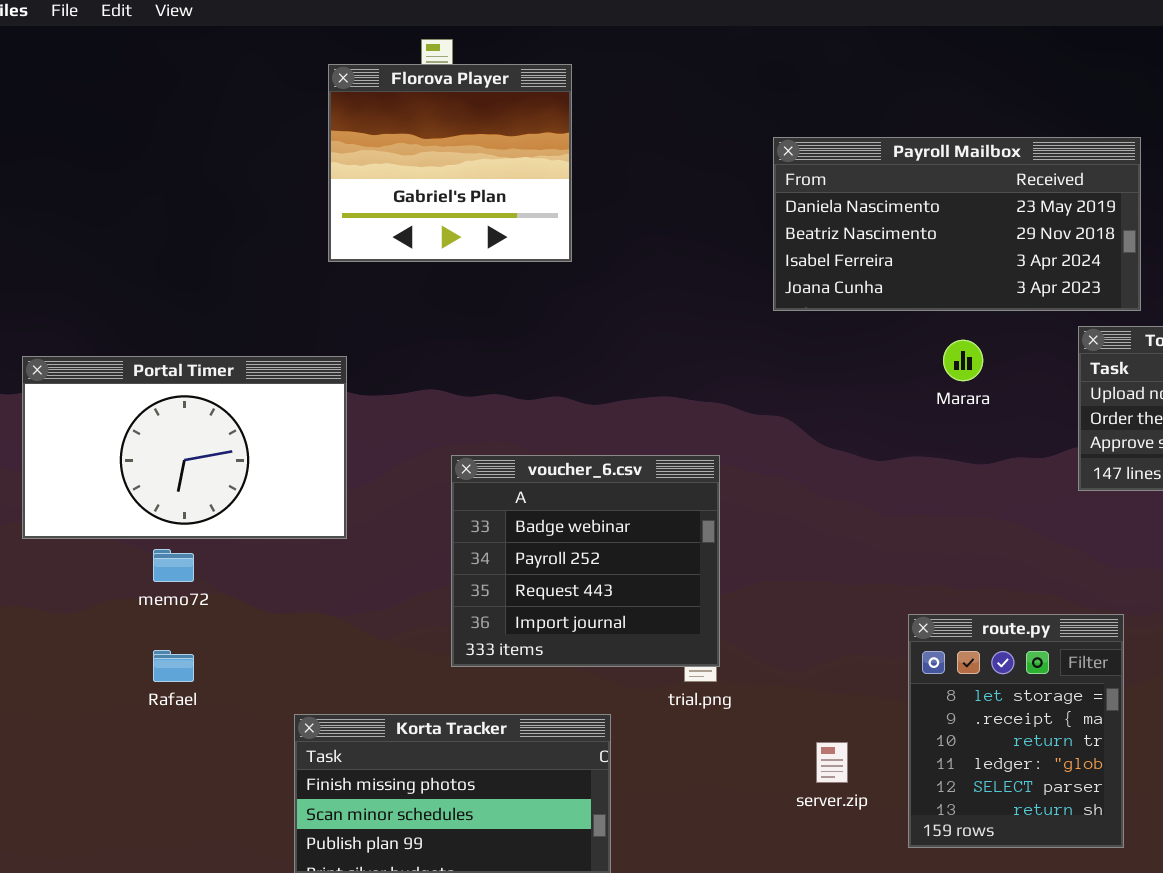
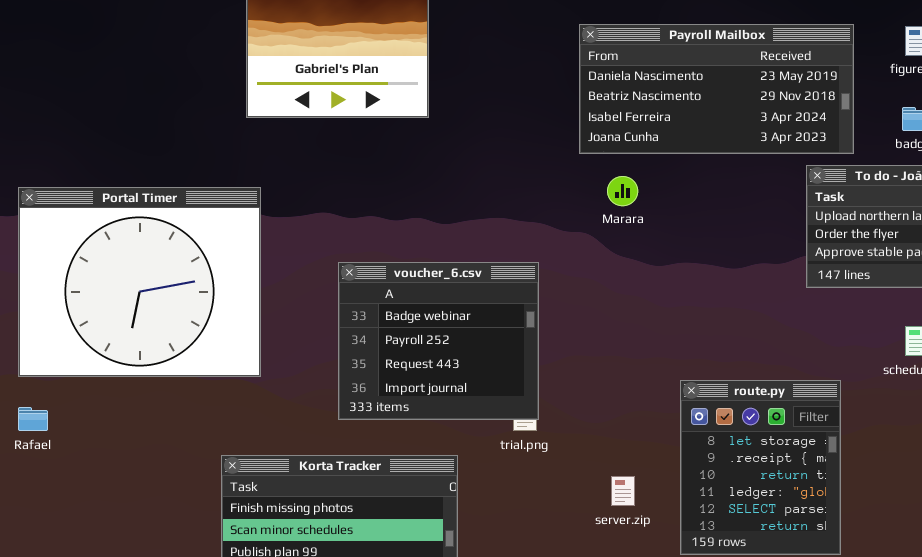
Marara: [943,340,983,381] -> [607,176,638,206], moved
Portal Timer: [22,356,347,539] -> [18,187,261,377], resized
Rafael: [153,650,194,682] -> [18,407,48,431], moved

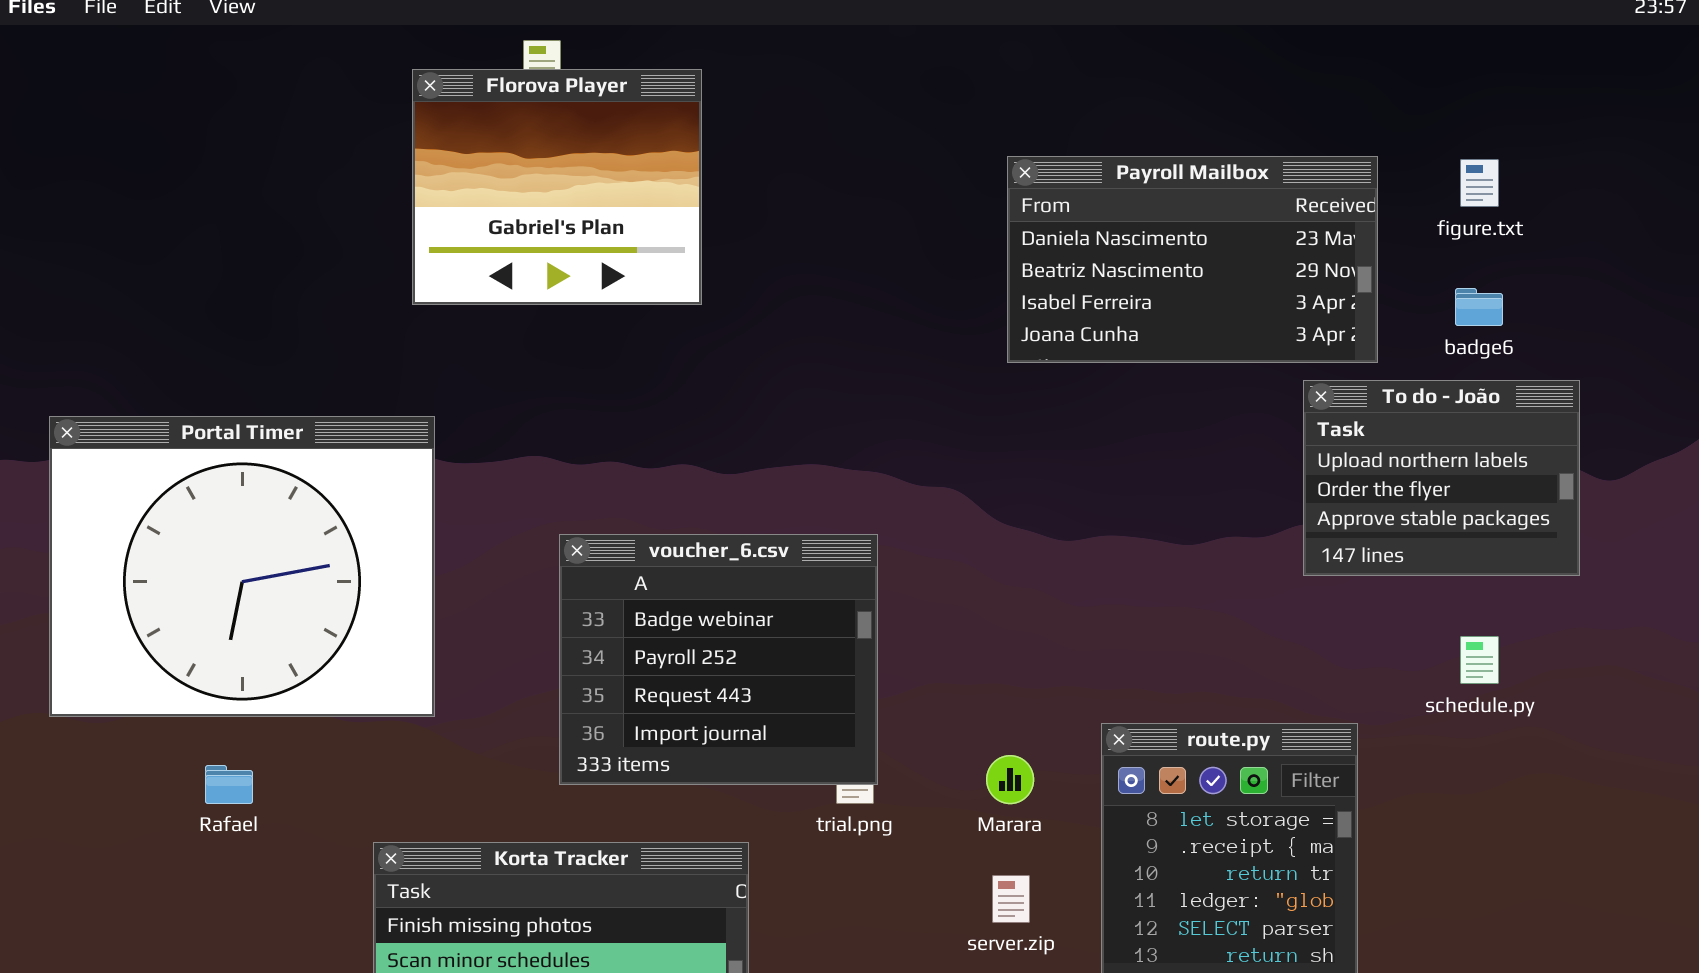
Payroll Mailbox: [579,24,854,154] -> [1007,156,1378,363], resized
Marara: [607,176,638,206] -> [986,755,1034,804], moved
Rafael: [18,407,48,431] -> [205,765,253,804], moved

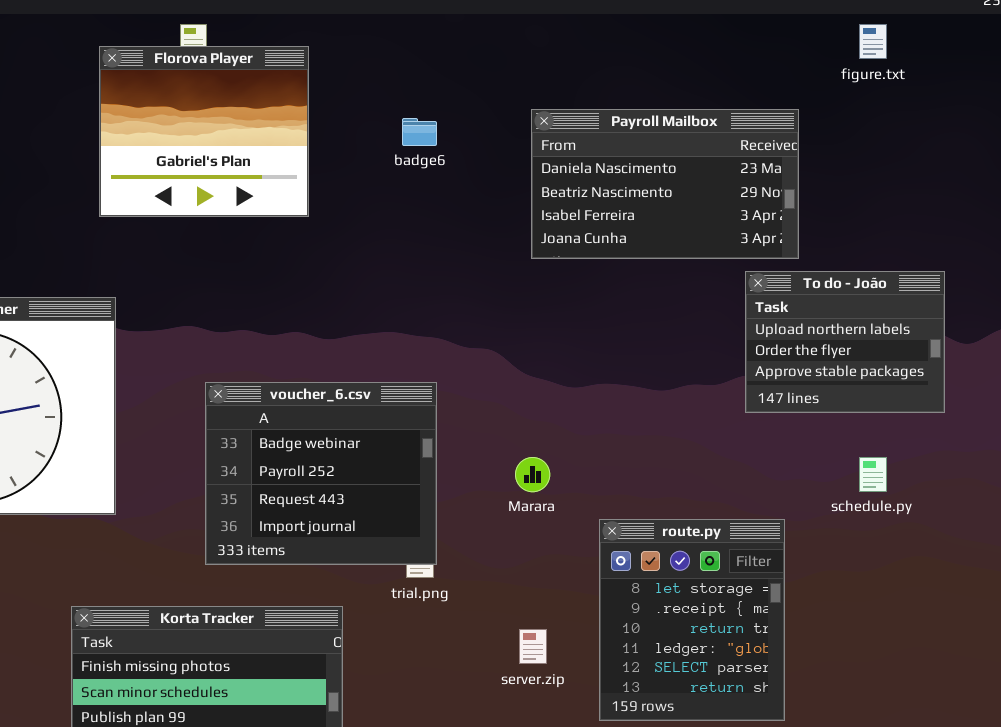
figure.txt: [1460,159,1499,207] -> [859,24,887,59], moved
badge6: [1455,288,1503,326] -> [402,118,437,146], moved
Marara: [986,755,1034,804] -> [515,457,550,492], moved

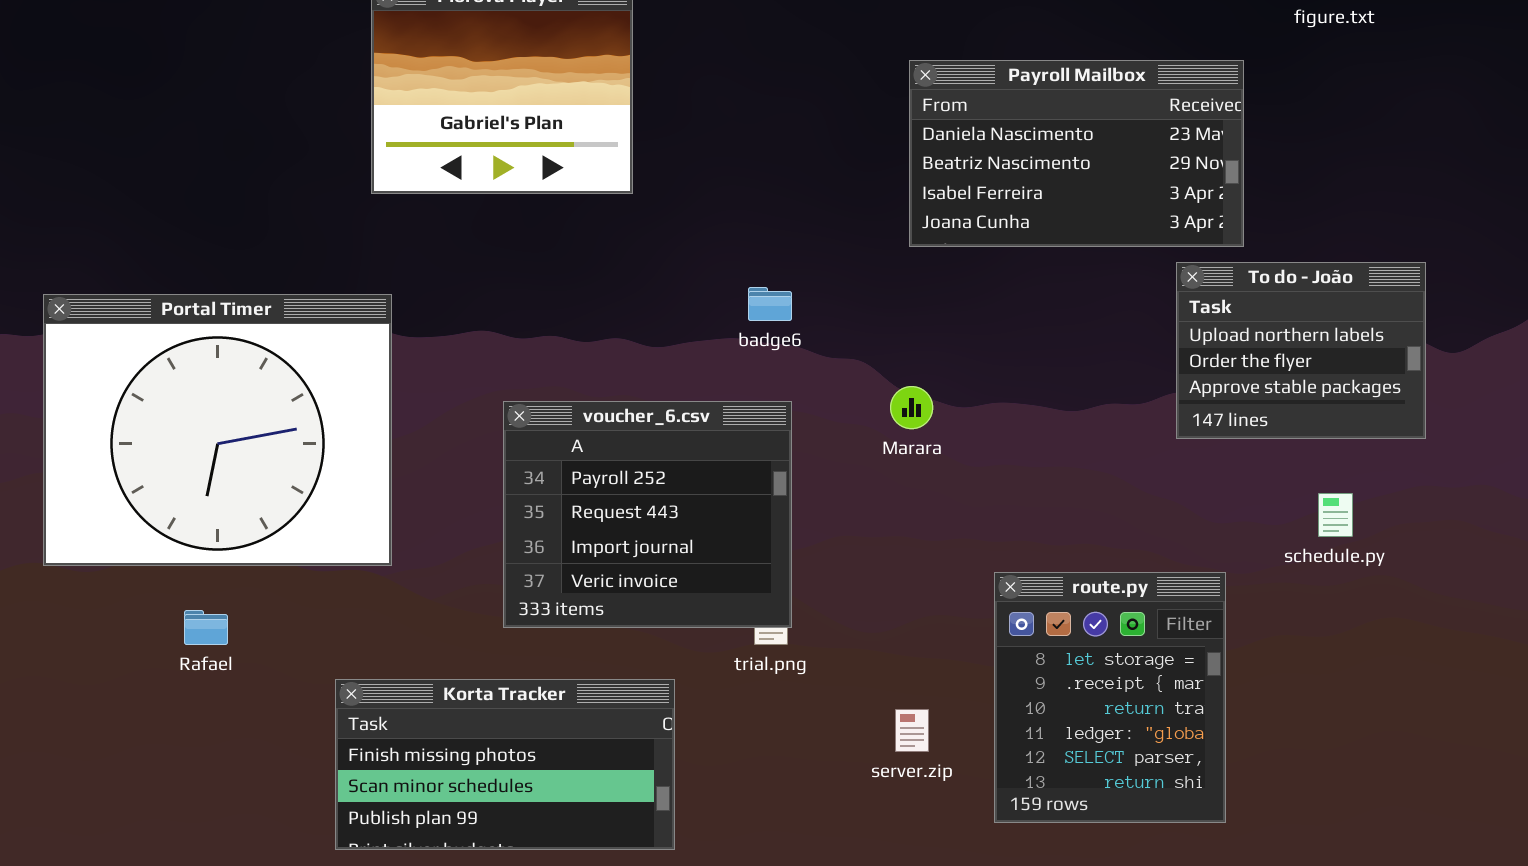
badge6: [402,118,437,146] -> [748,287,792,321], moved
voucher_6.csv: [205,382,437,565] -> [503,401,792,628], scrolled down 1 row
Marara: [515,457,550,492] -> [890,386,933,429], moved

